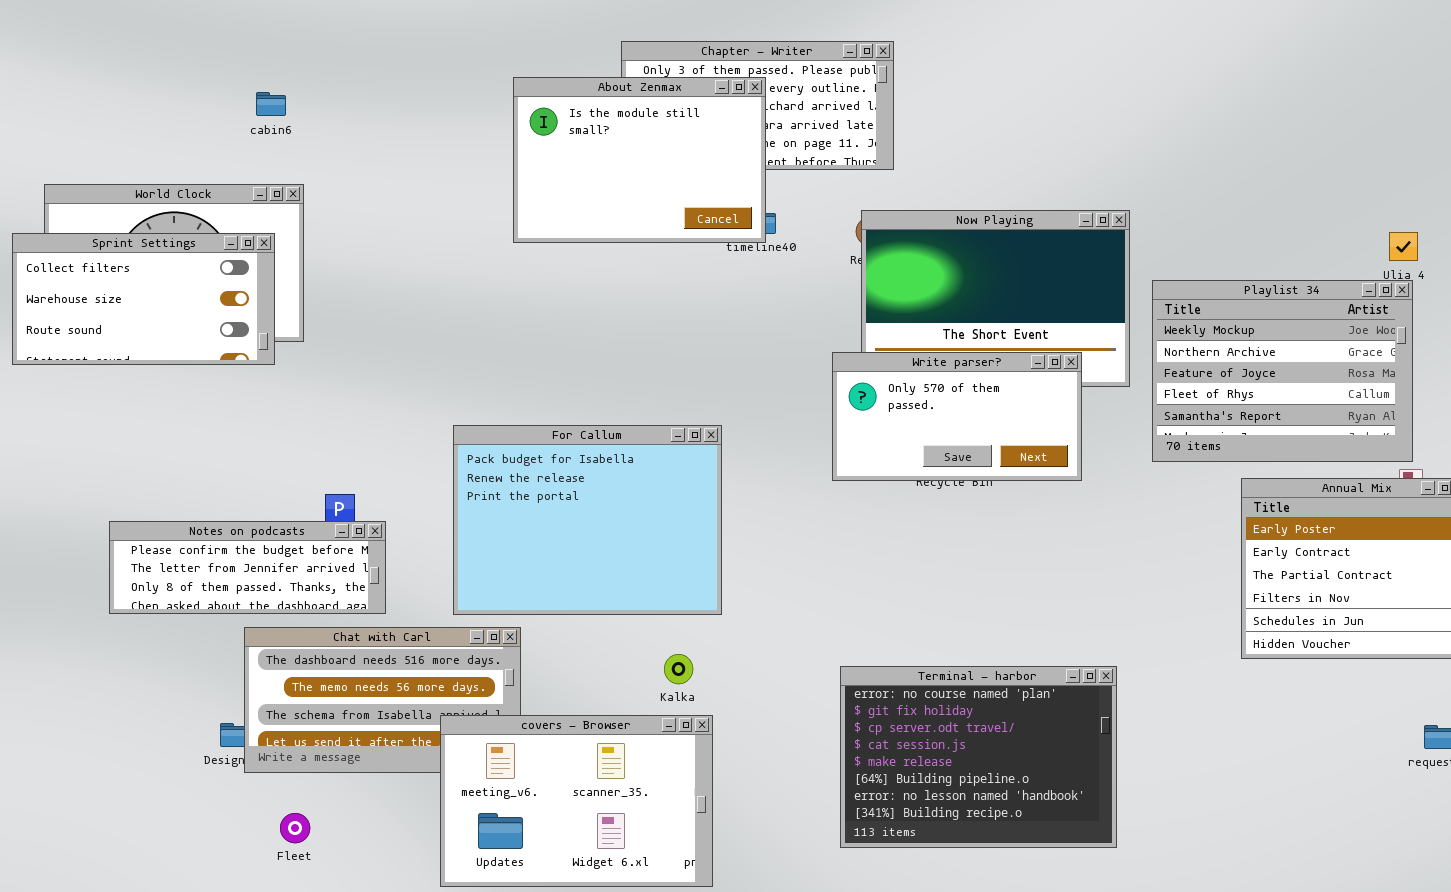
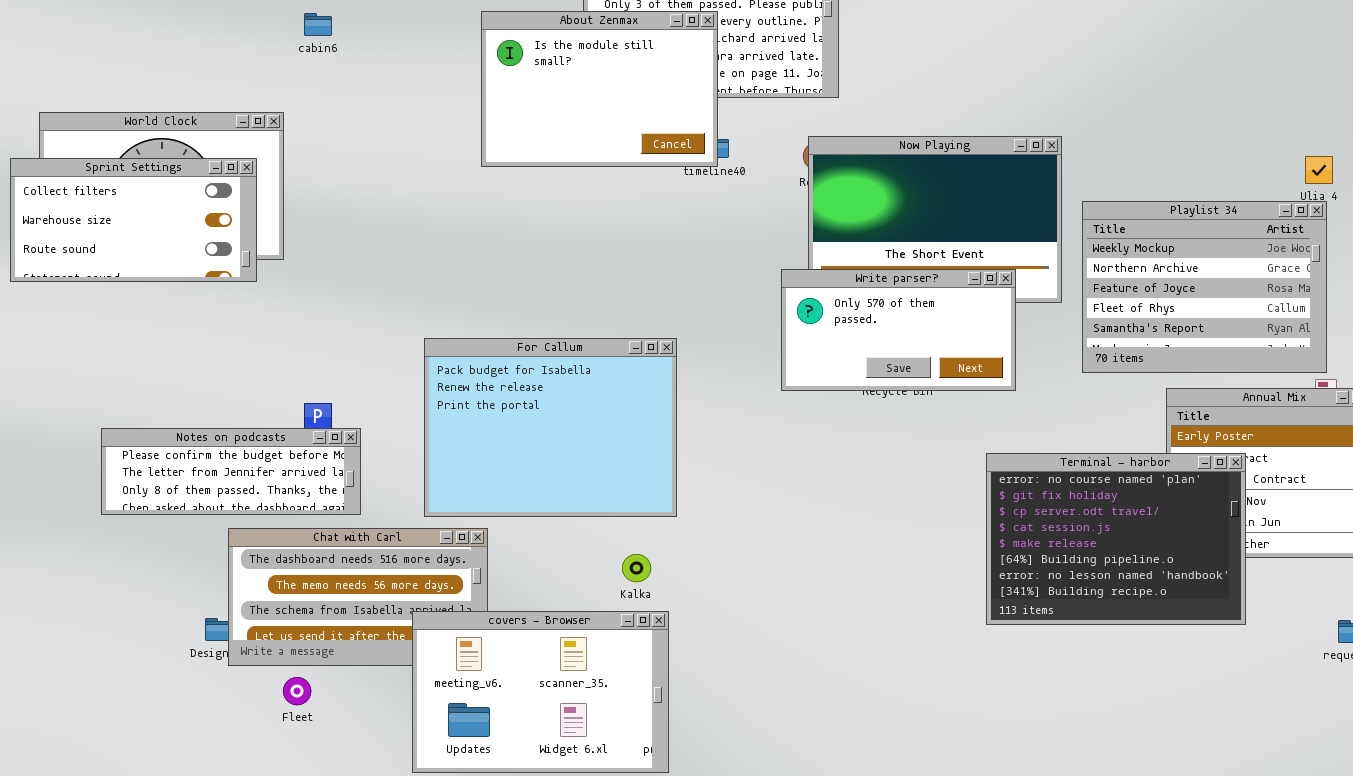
cabin6: [256,92,286,116] -> [304,13,332,36], moved
Terminal - harbor: [840,666,1117,848] -> [986,453,1246,625], moved
Fleet: [280,813,310,843] -> [283,677,311,705], moved

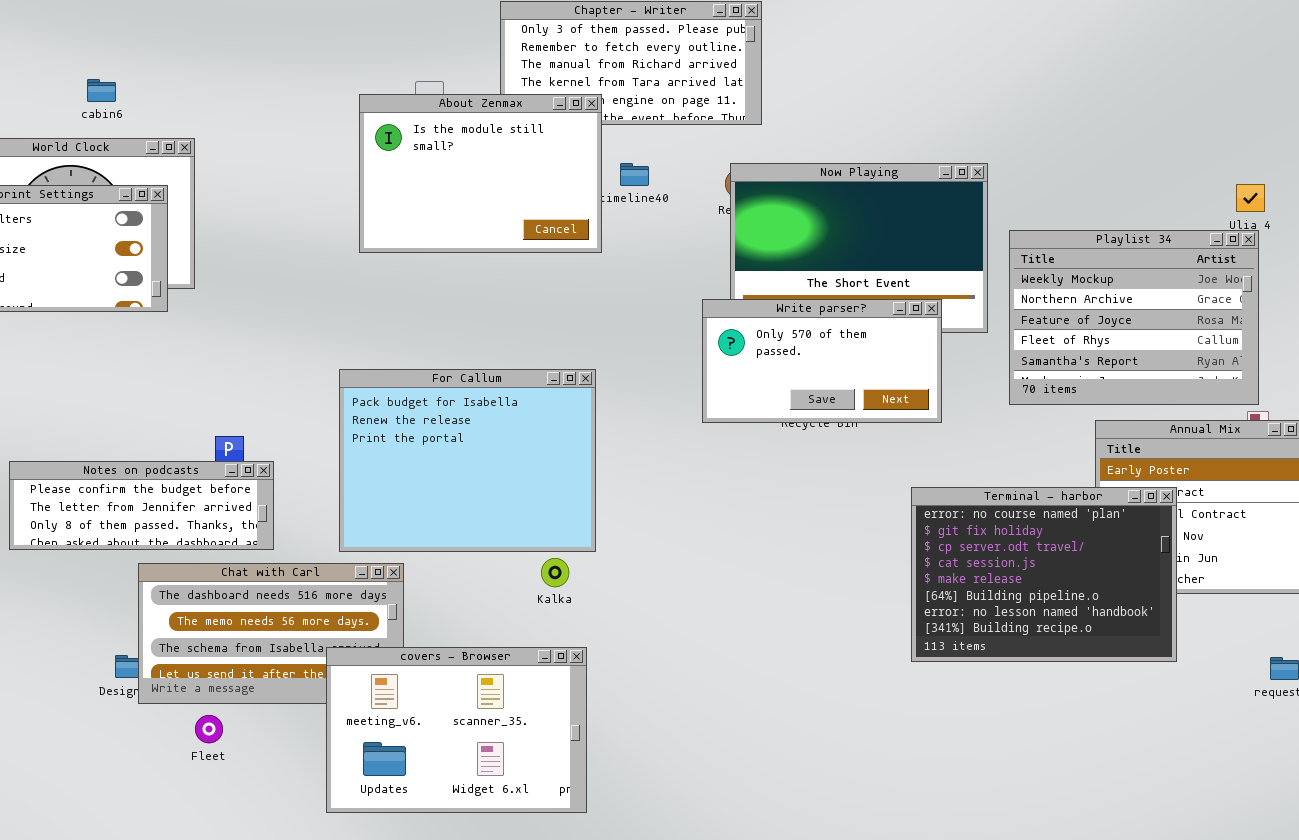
About Zenmax: [481,11,718,167] -> [359,94,602,253], moved
cabin6: [304,13,332,36] -> [87,79,116,102], moved
Kalka: [622,554,651,582] -> [541,558,569,587], moved

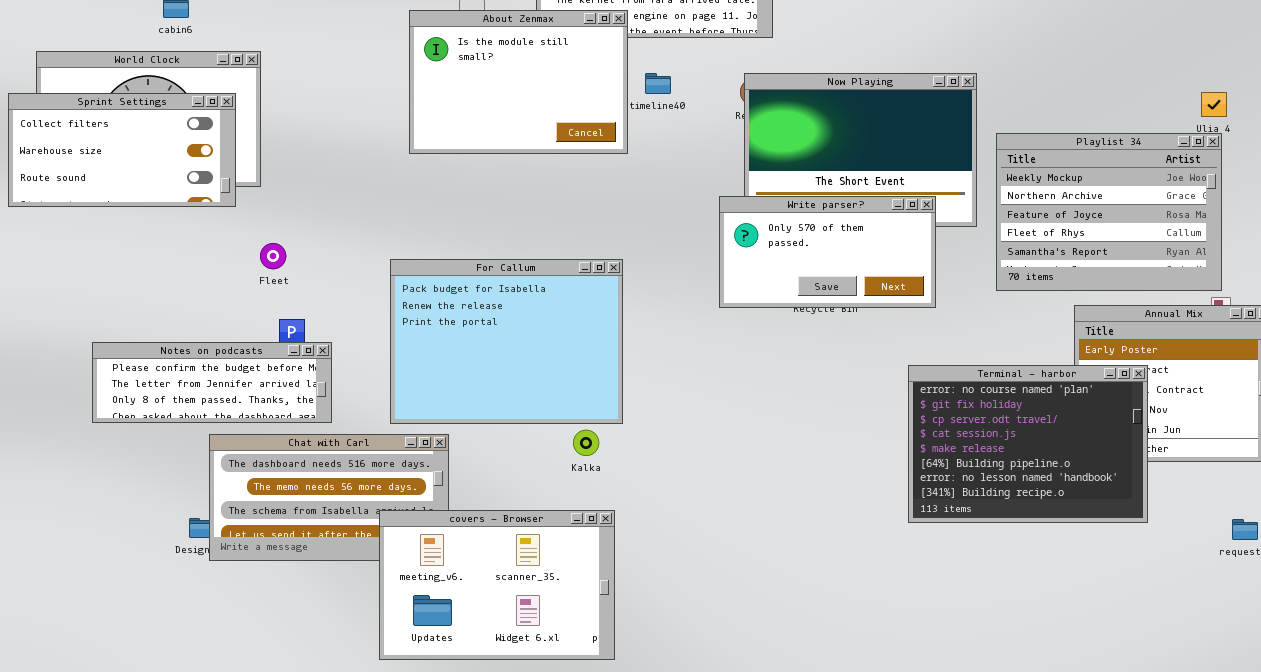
Fleet: [195,715,223,743] -> [260,243,286,269], moved

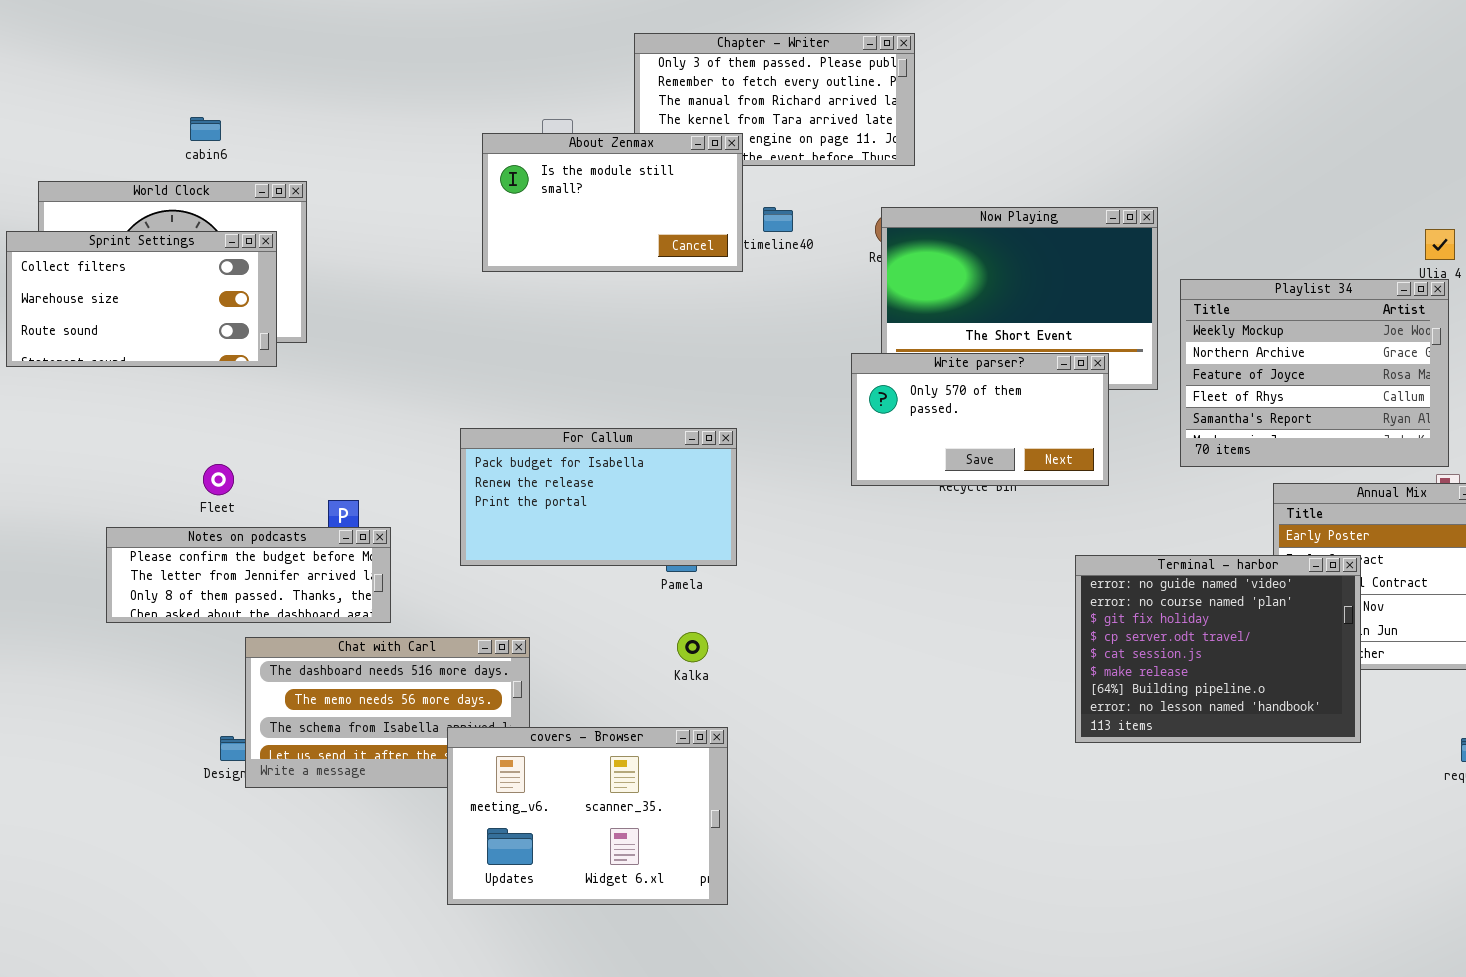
About Zenmax: [409,10,628,154] -> [482,133,743,272], resized
Fleet: [260,243,286,269] -> [203,464,234,495], moved
For Callum: [390,259,623,424] -> [460,428,737,566], resized
Terminal - harbor: [908,365,1148,523] -> [1075,555,1361,743], scrolled up 1 row

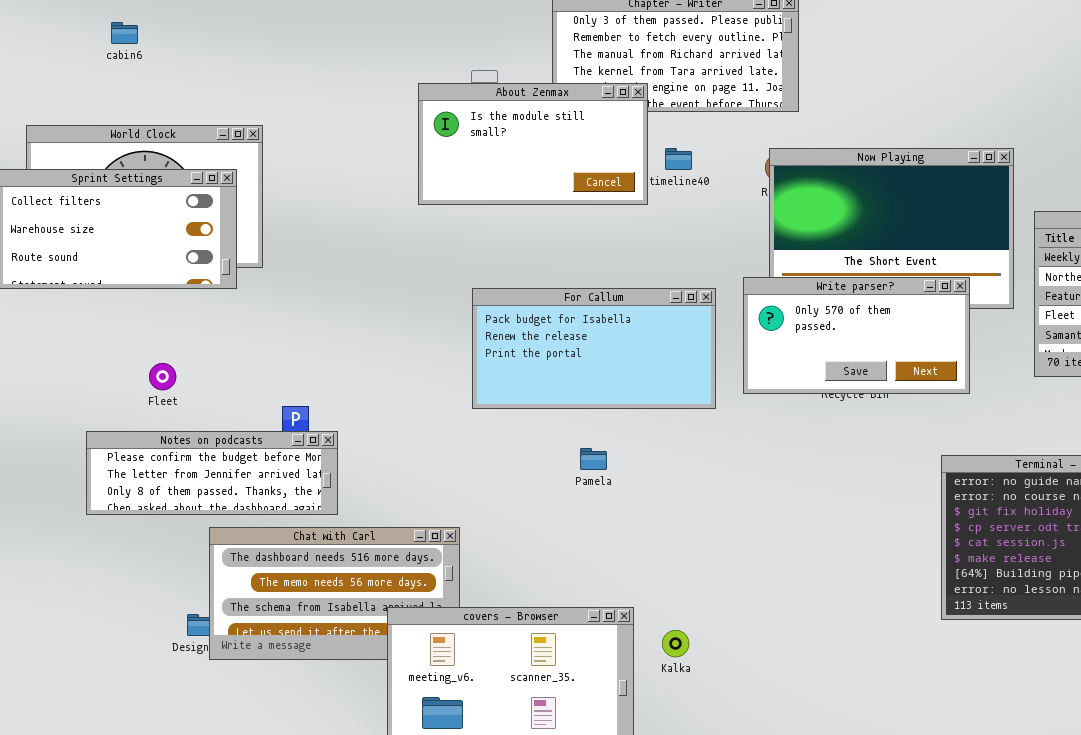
cabin6: [190,117,221,141] -> [111,22,138,44], moved
For Callum: [460,428,737,566] -> [472,288,716,409], moved
Fleet: [203,464,234,495] -> [149,363,176,390], moved
Kalka: [677,632,708,662] -> [662,630,689,657], moved

